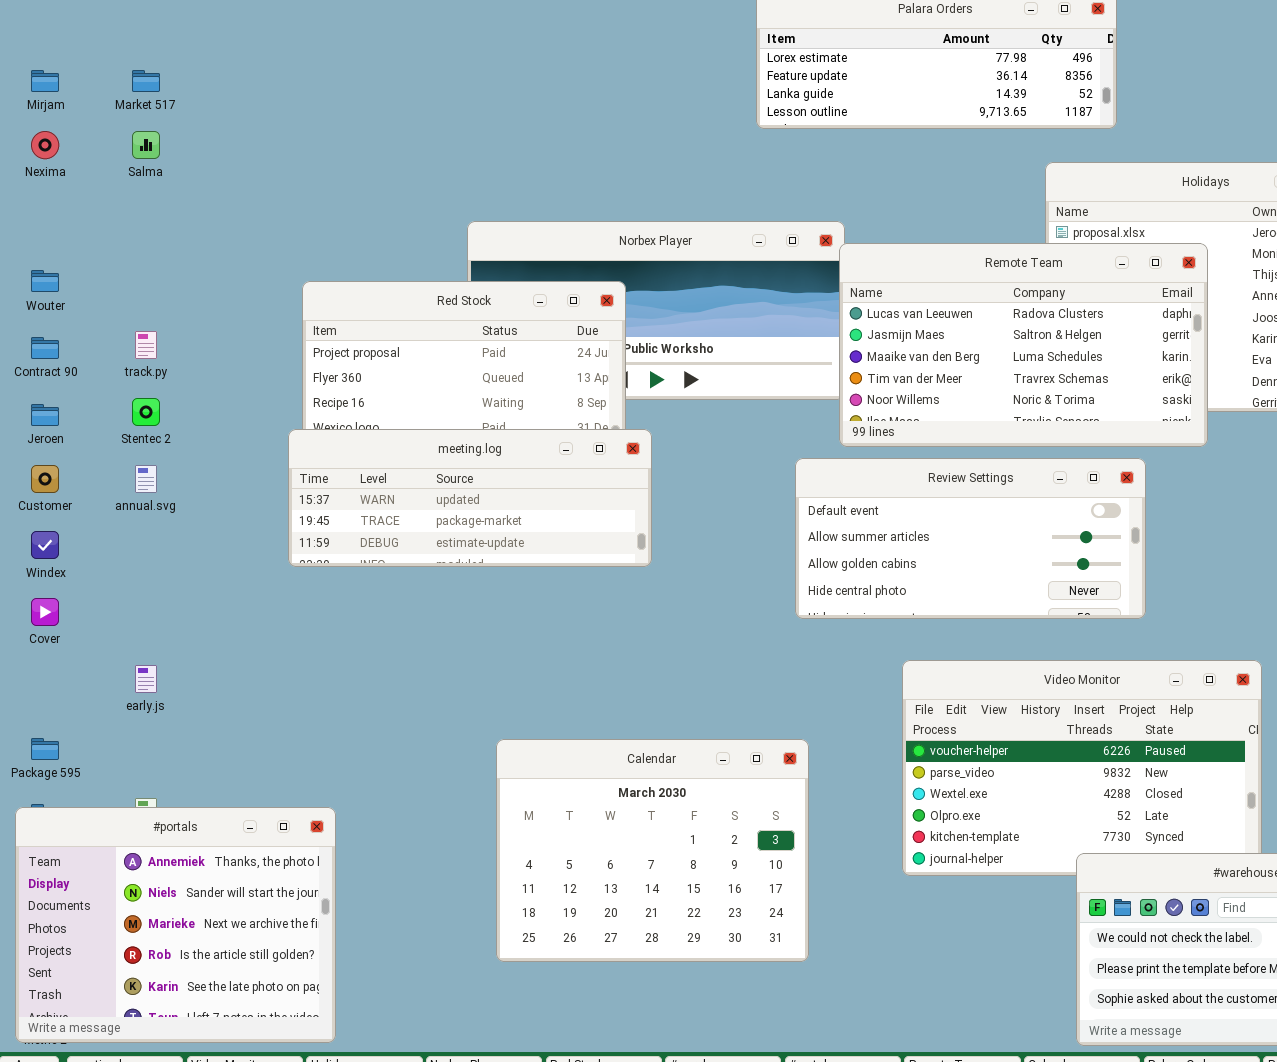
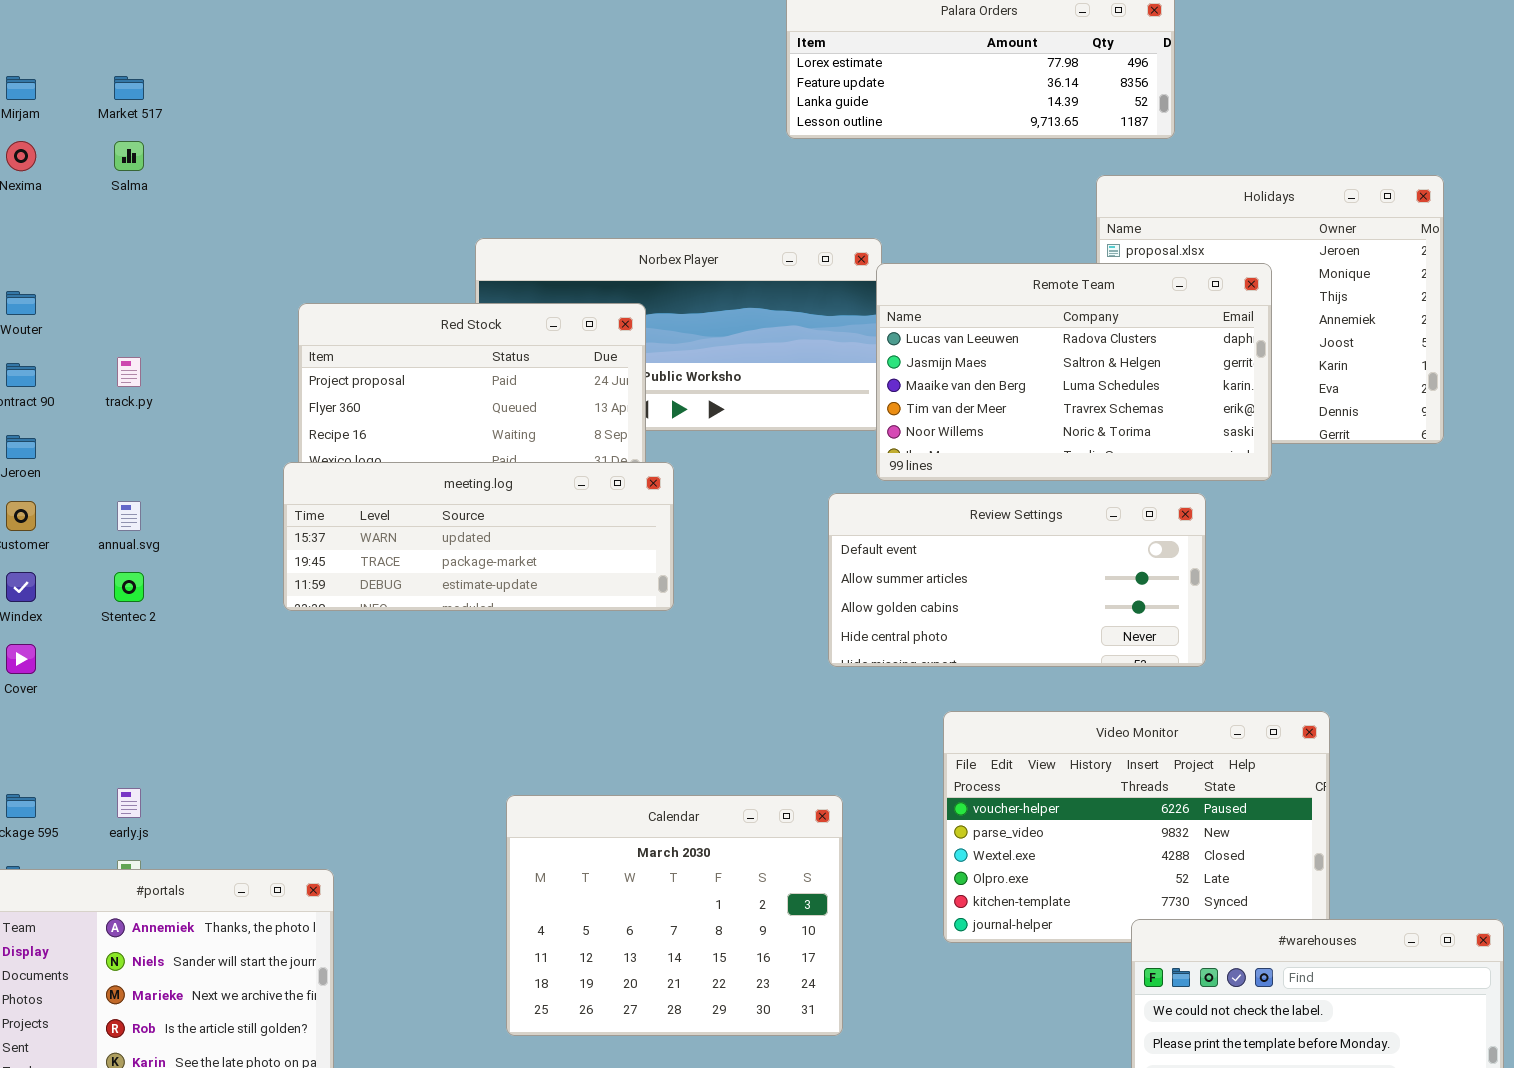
Stentec 2: [132,398,160,426] -> [114,572,144,602], moved
early.js: [135,665,157,693] -> [117,788,141,818], moved

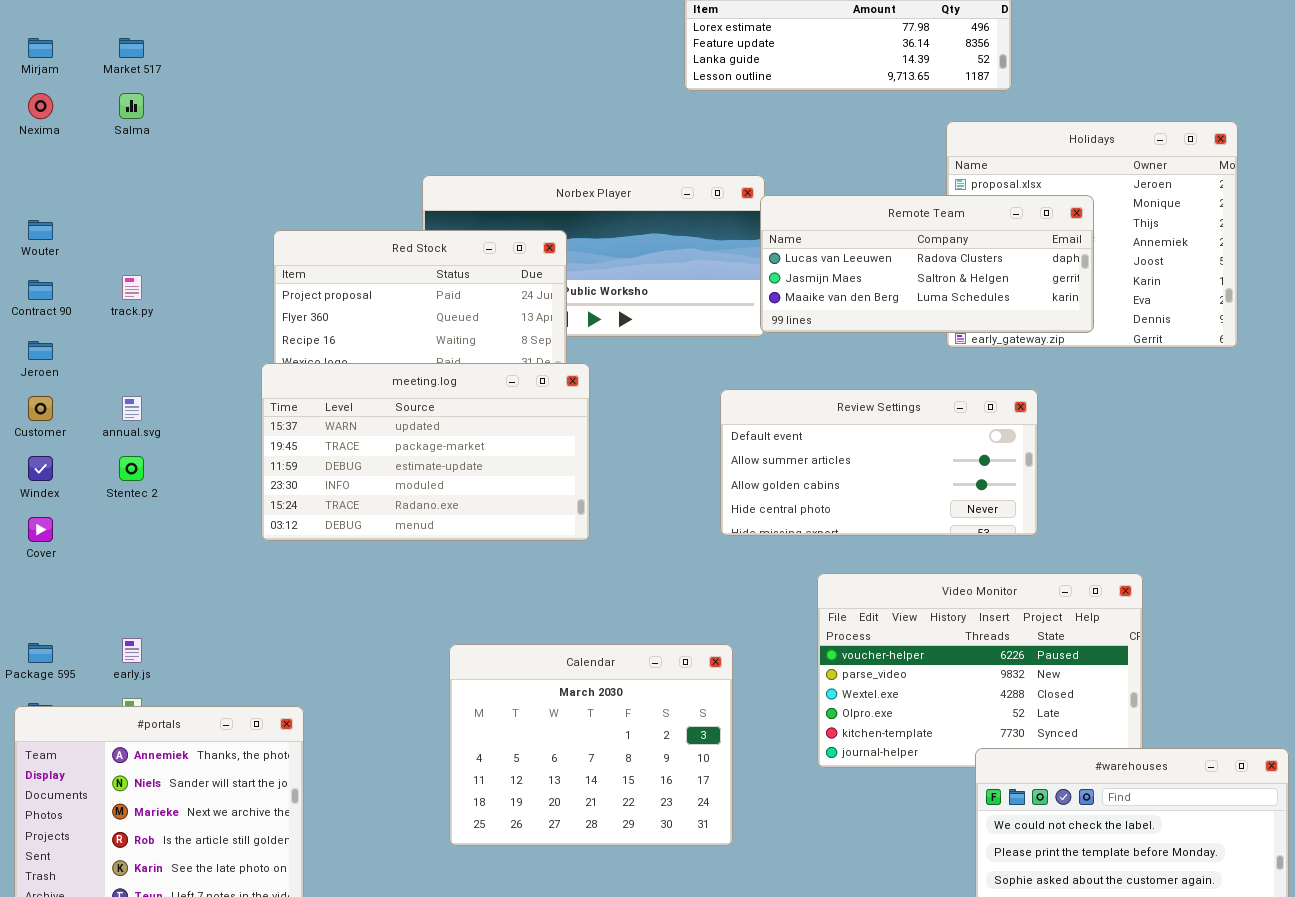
Remote Team: [876,263,1272,481] -> [760,195,1094,333], resized
meeting.log: [283,462,674,611] -> [261,363,590,541], resized

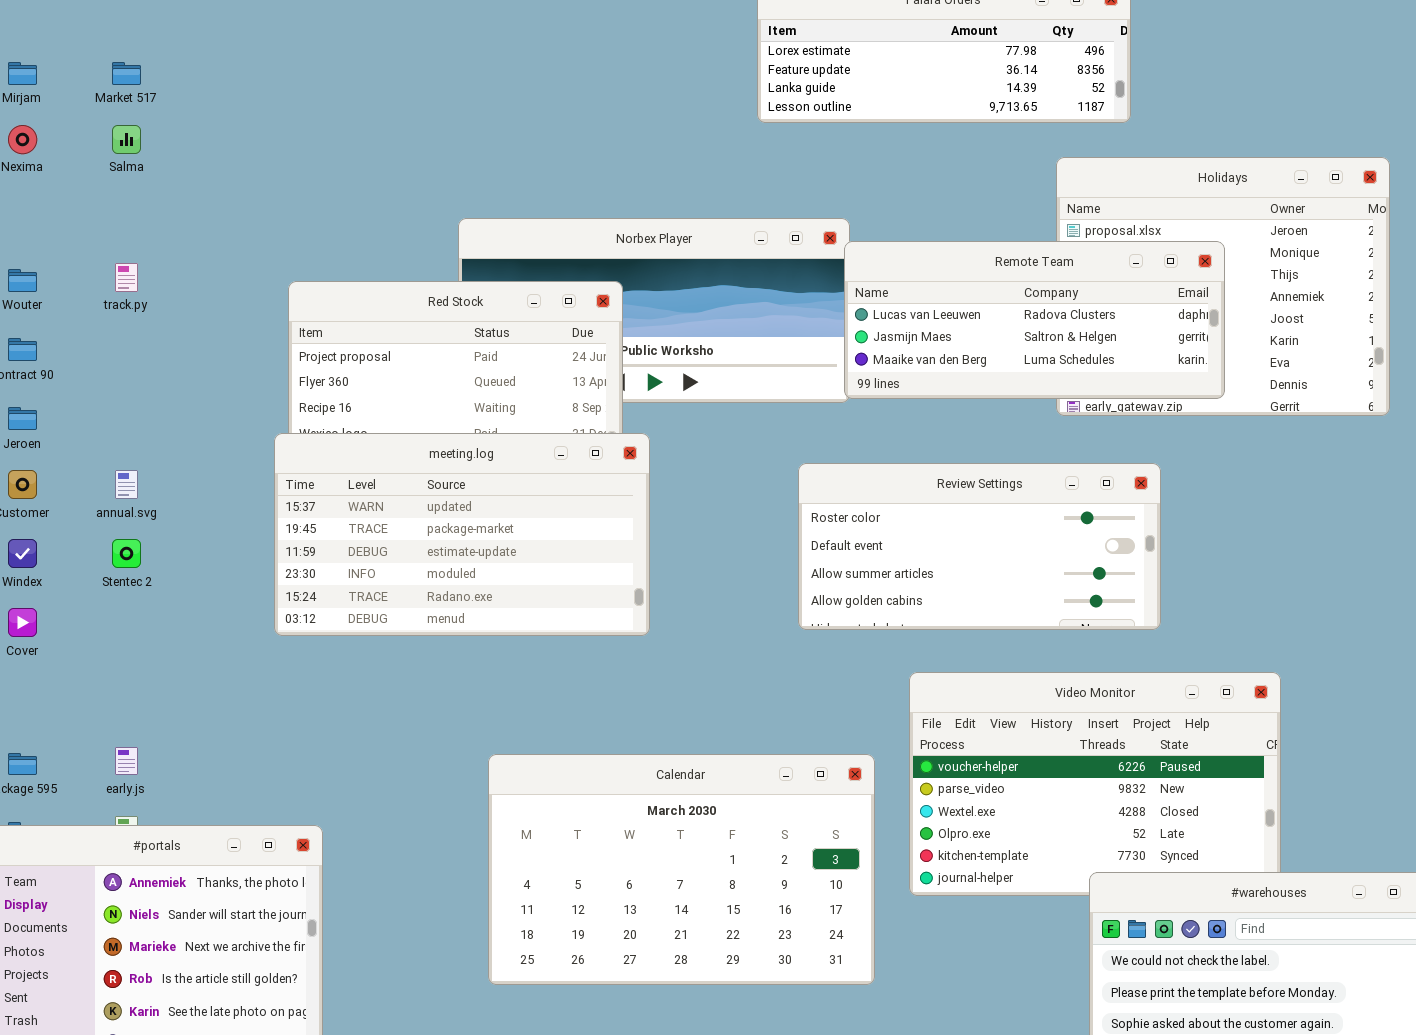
track.py: [122,275,142,300] -> [115,263,138,292], moved
Review Settings: [720,389,1038,536] -> [798,463,1161,630], scrolled up 1 row
Calendar: [449,644,733,846] -> [488,754,875,985], resized

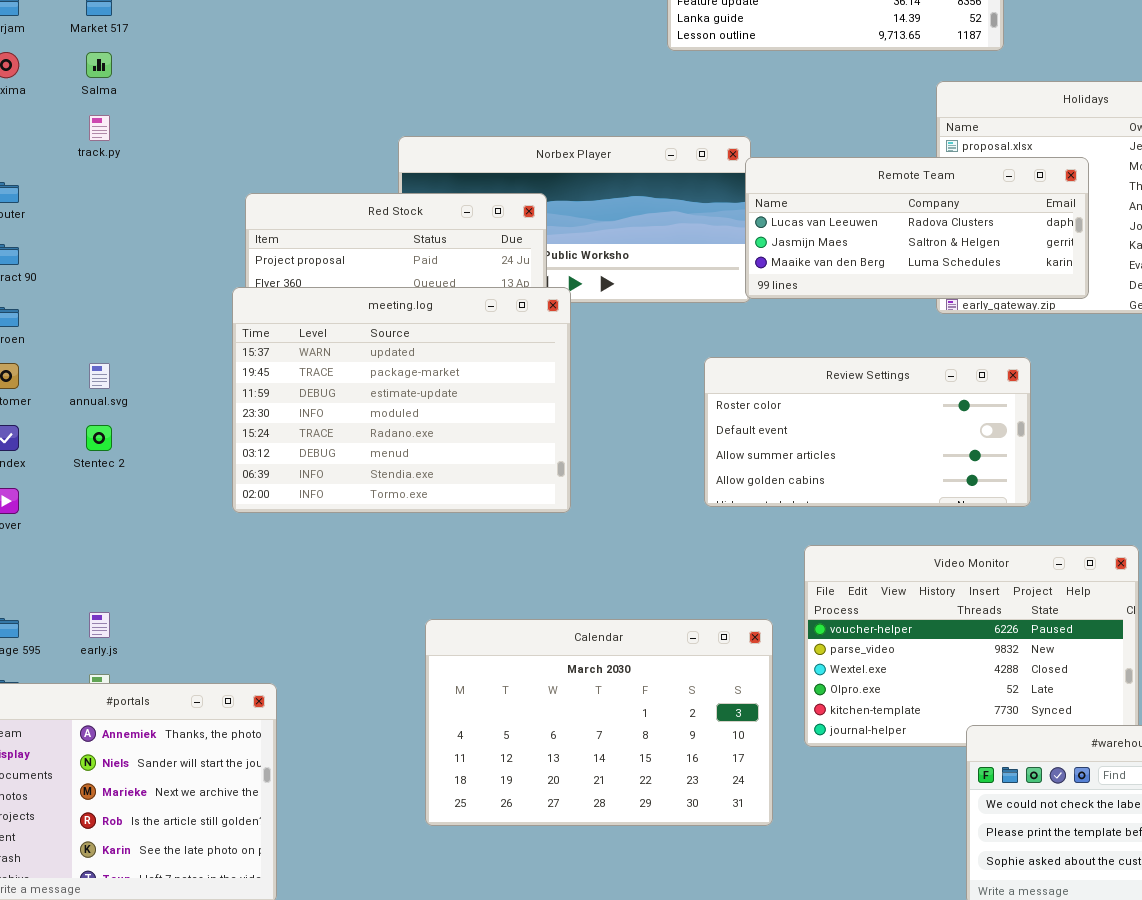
track.py: [115,263,138,292] -> [89,115,110,141], moved
meeting.log: [274,433,650,636] -> [232,287,571,513], resized

